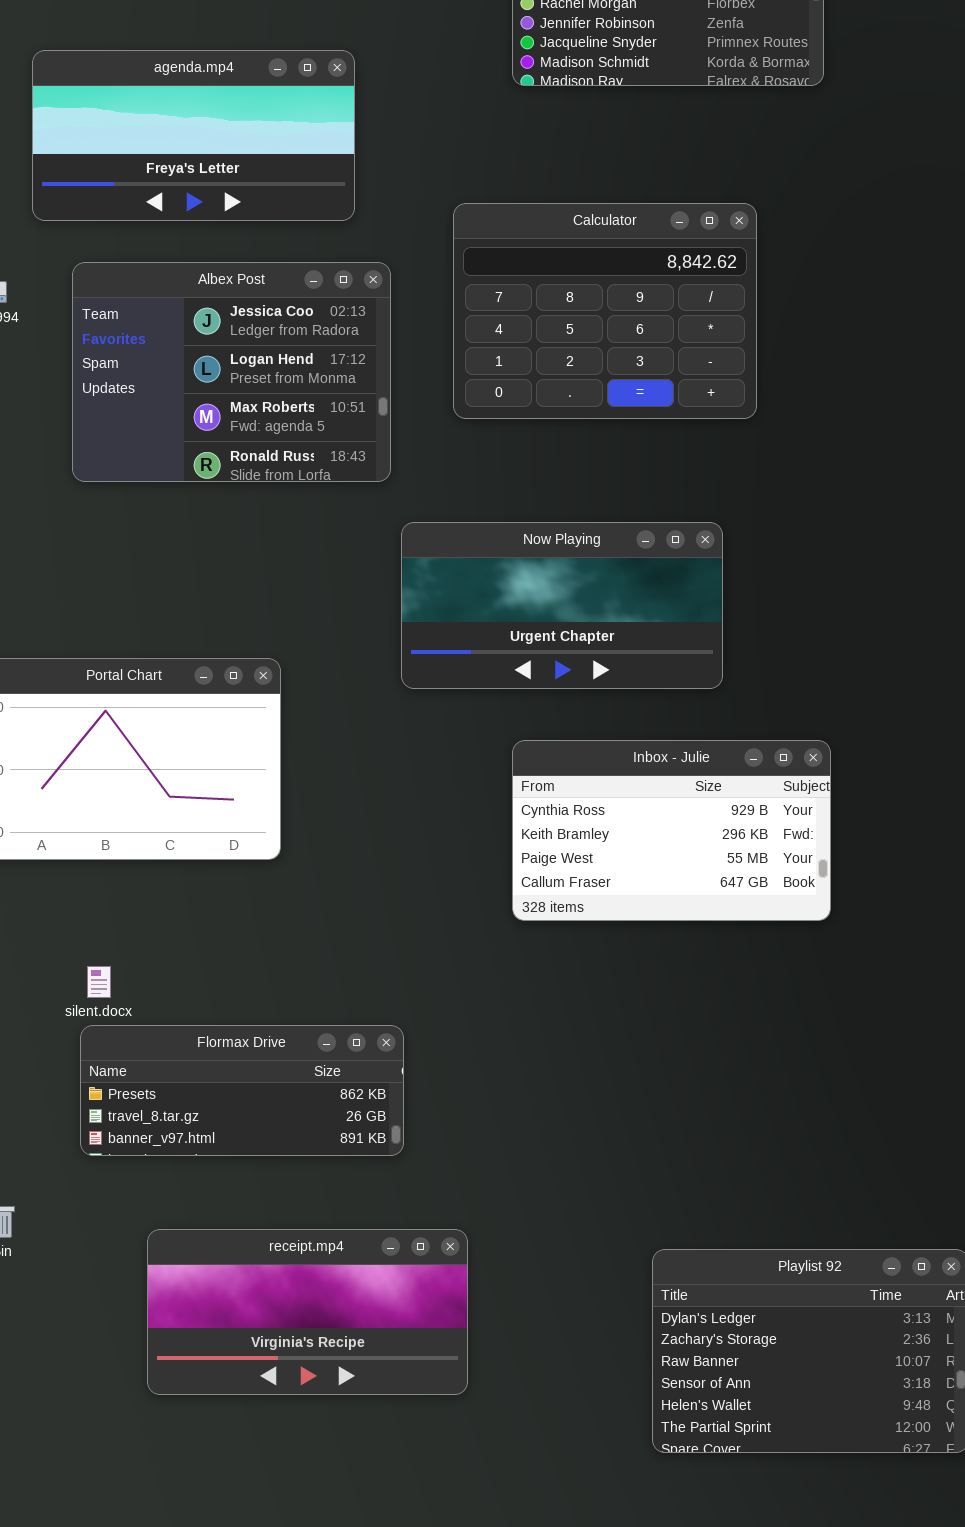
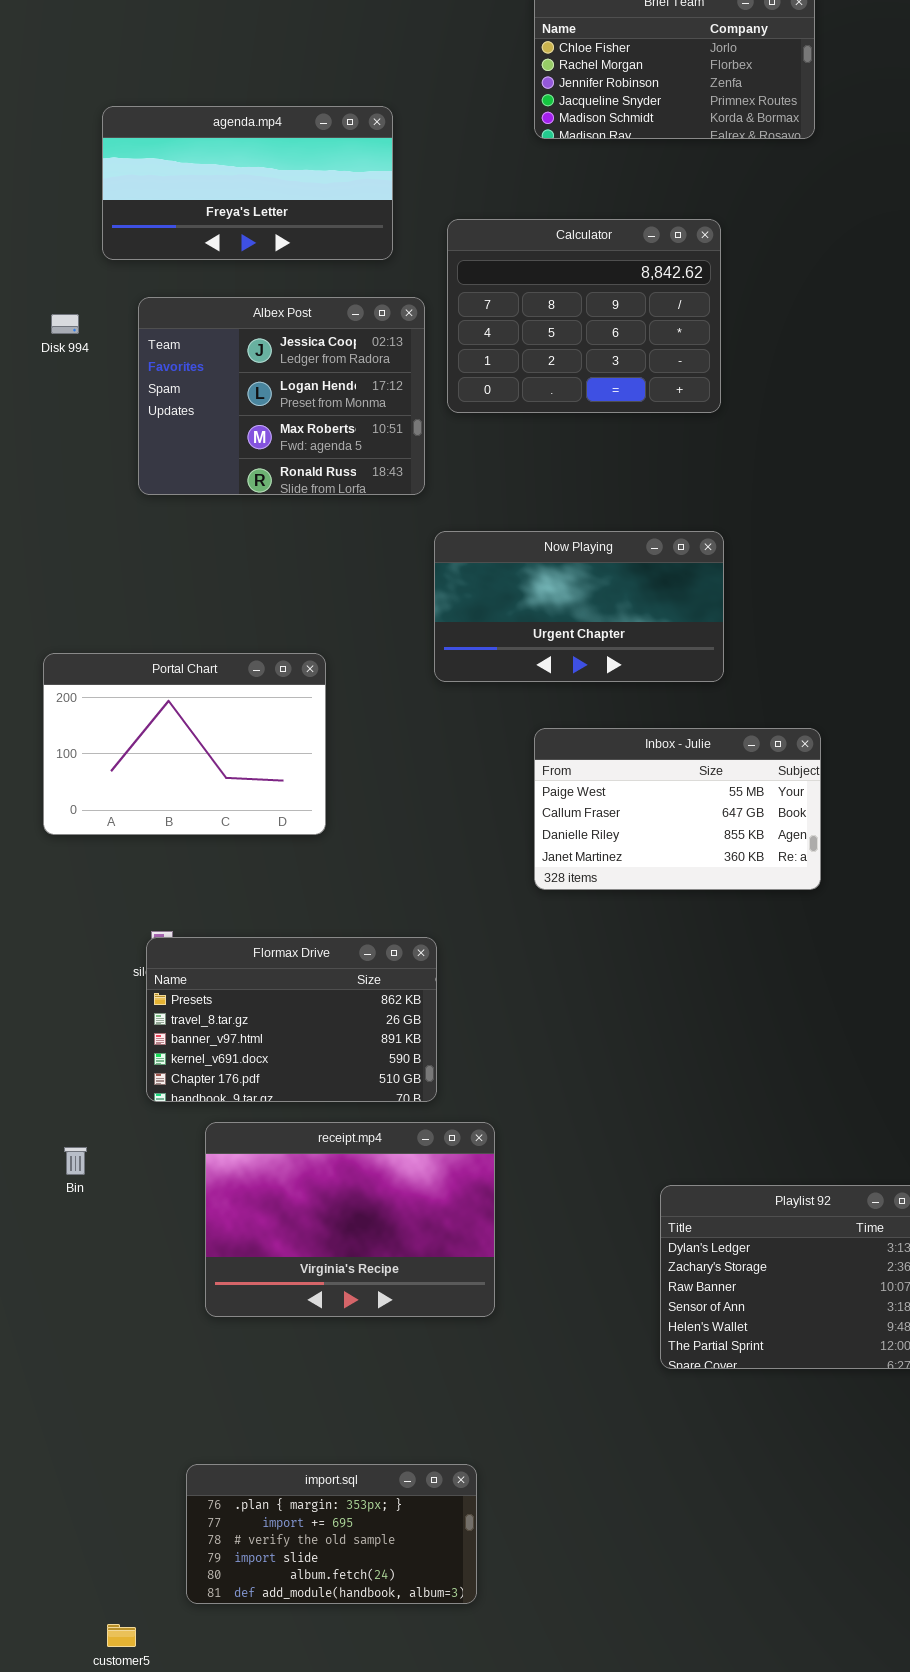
Calculator: [453,203,757,419] -> [447,219,721,413], moved
Inbox - Julie: [512,740,831,921] -> [534,728,821,890], scrolled down 2 rows
Flormax Drive: [80,1025,404,1156] -> [146,937,437,1102], resized
receipt.mp4: [147,1229,468,1395] -> [205,1122,495,1317], resized

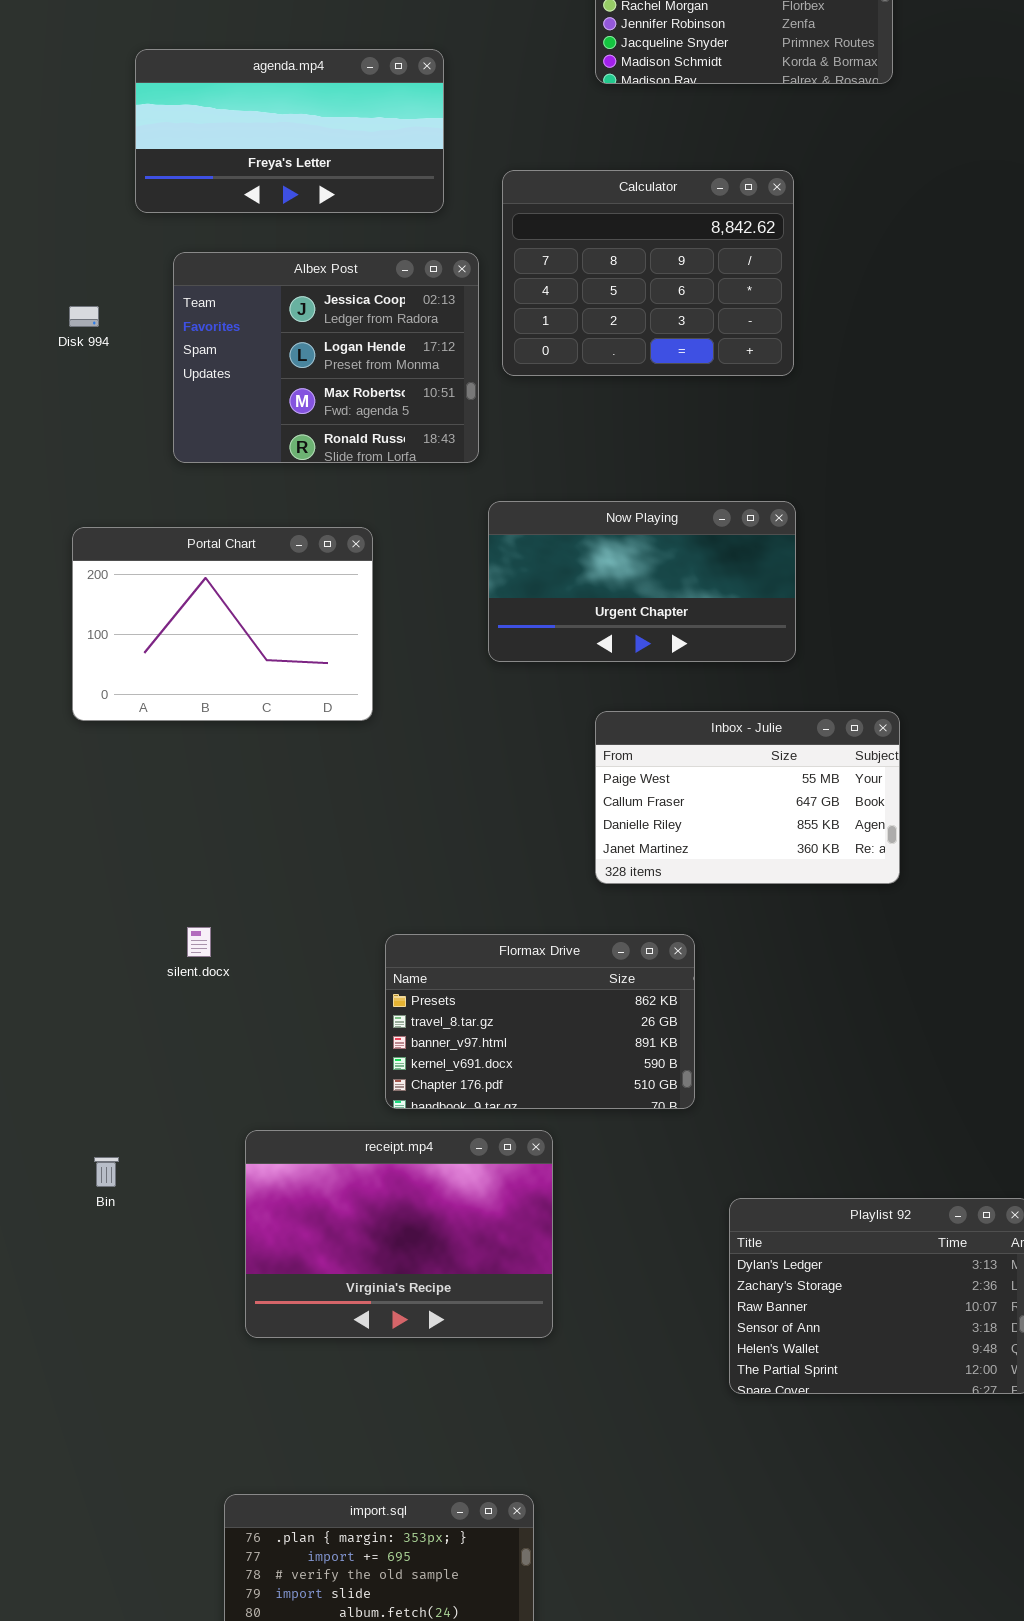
Disk 994: [51,314,79,334] -> [69,306,99,327], moved
Portal Chart: [43,653,326,835] -> [72,527,373,721], moved
Flormax Drive: [146,937,437,1102] -> [385,934,695,1109], moved

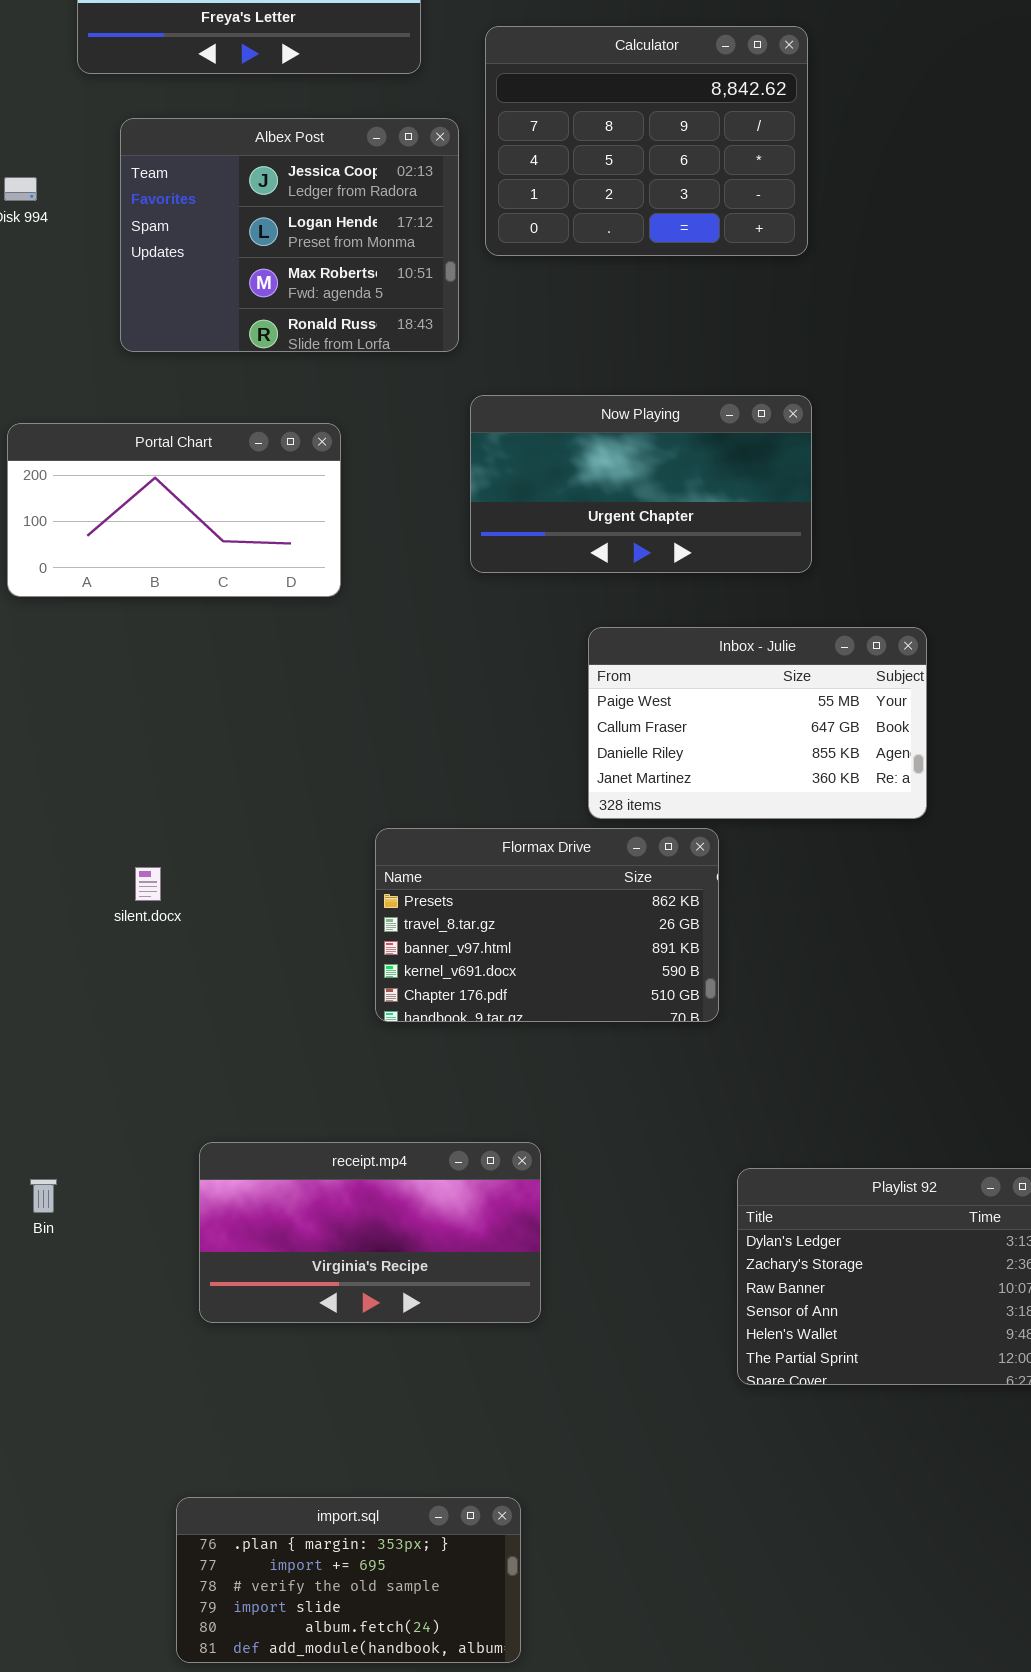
Portal Chart: [72,527,373,721] -> [7,423,341,597], resized
Flormax Drive: [385,934,695,1109] -> [375,828,719,1022], moved
receipt.mp4: [245,1130,553,1338] -> [199,1142,541,1323], resized
Bin: [94,1157,119,1187] -> [30,1179,57,1213], moved

